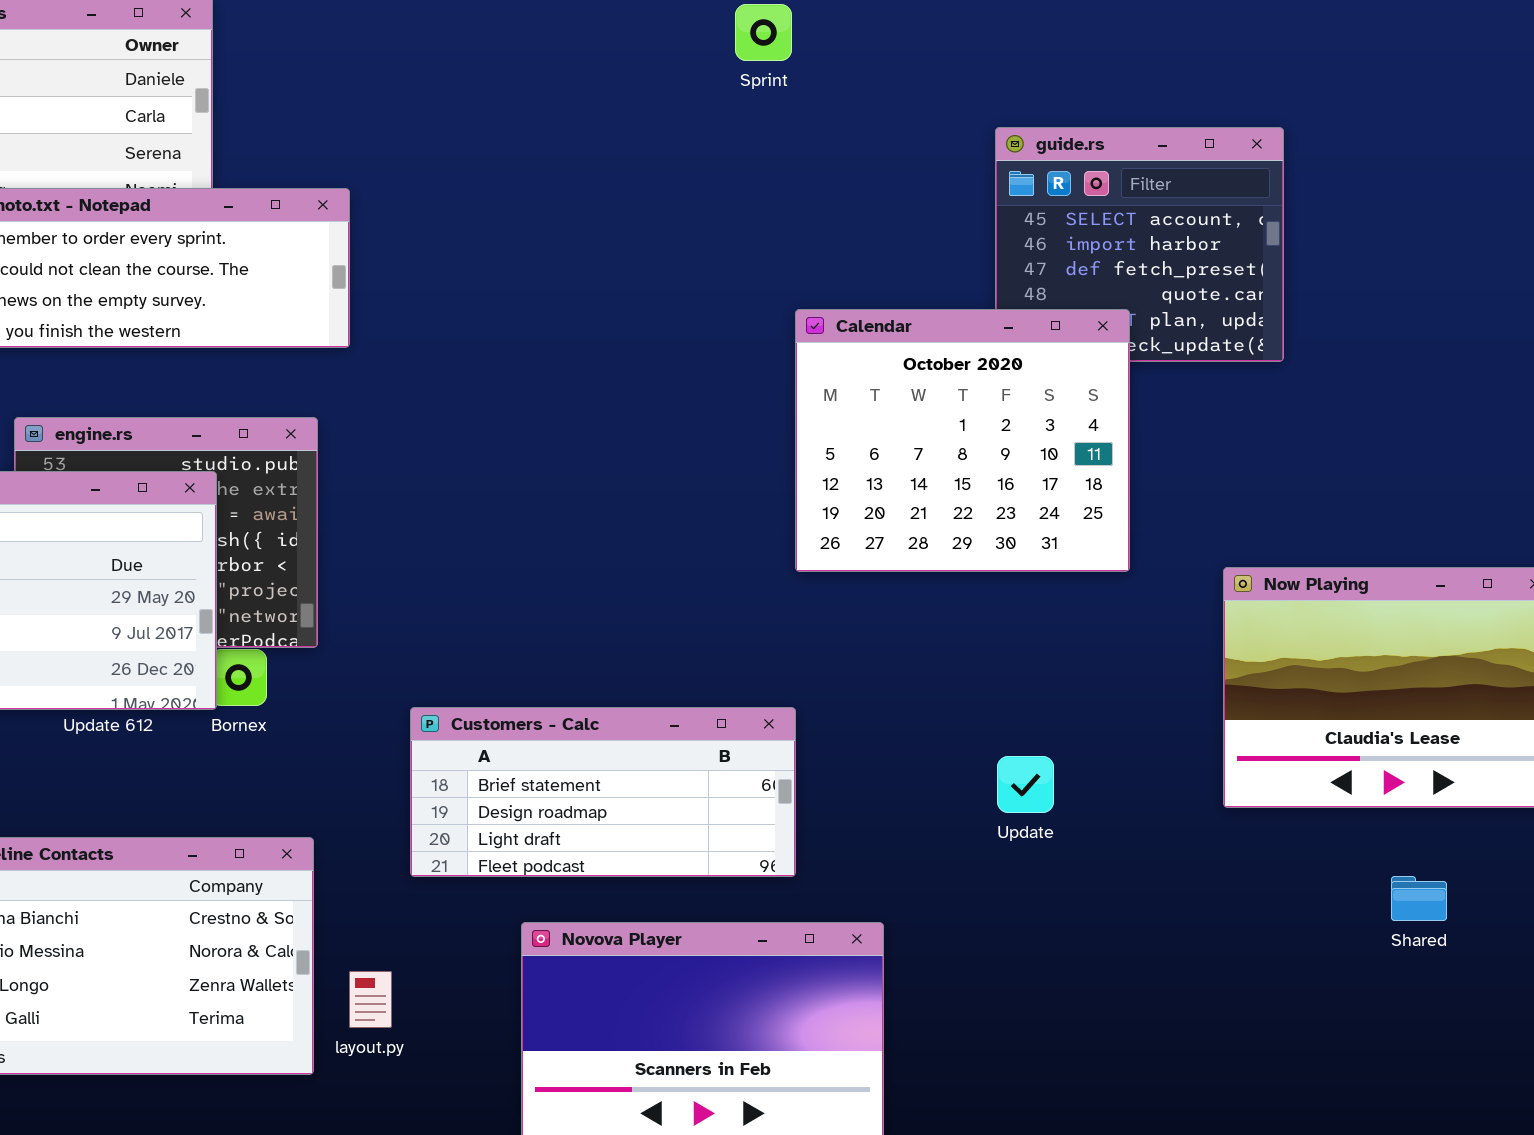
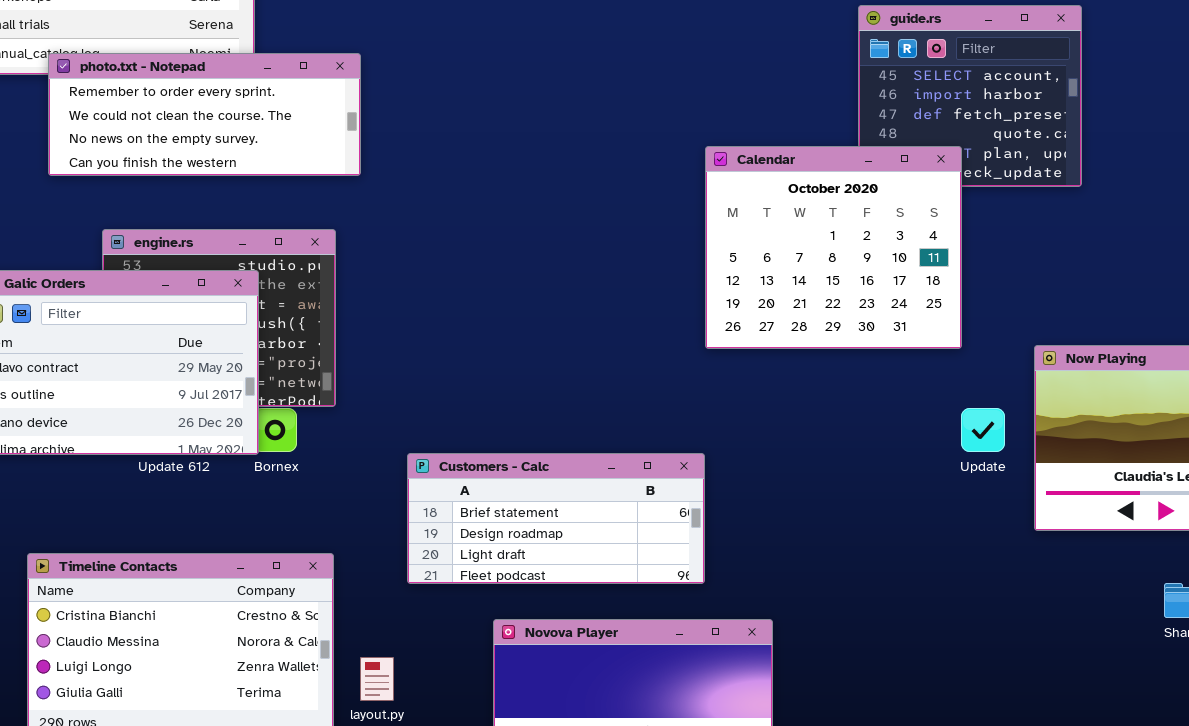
Update: [997,756,1054,813] -> [961,408,1005,452], moved

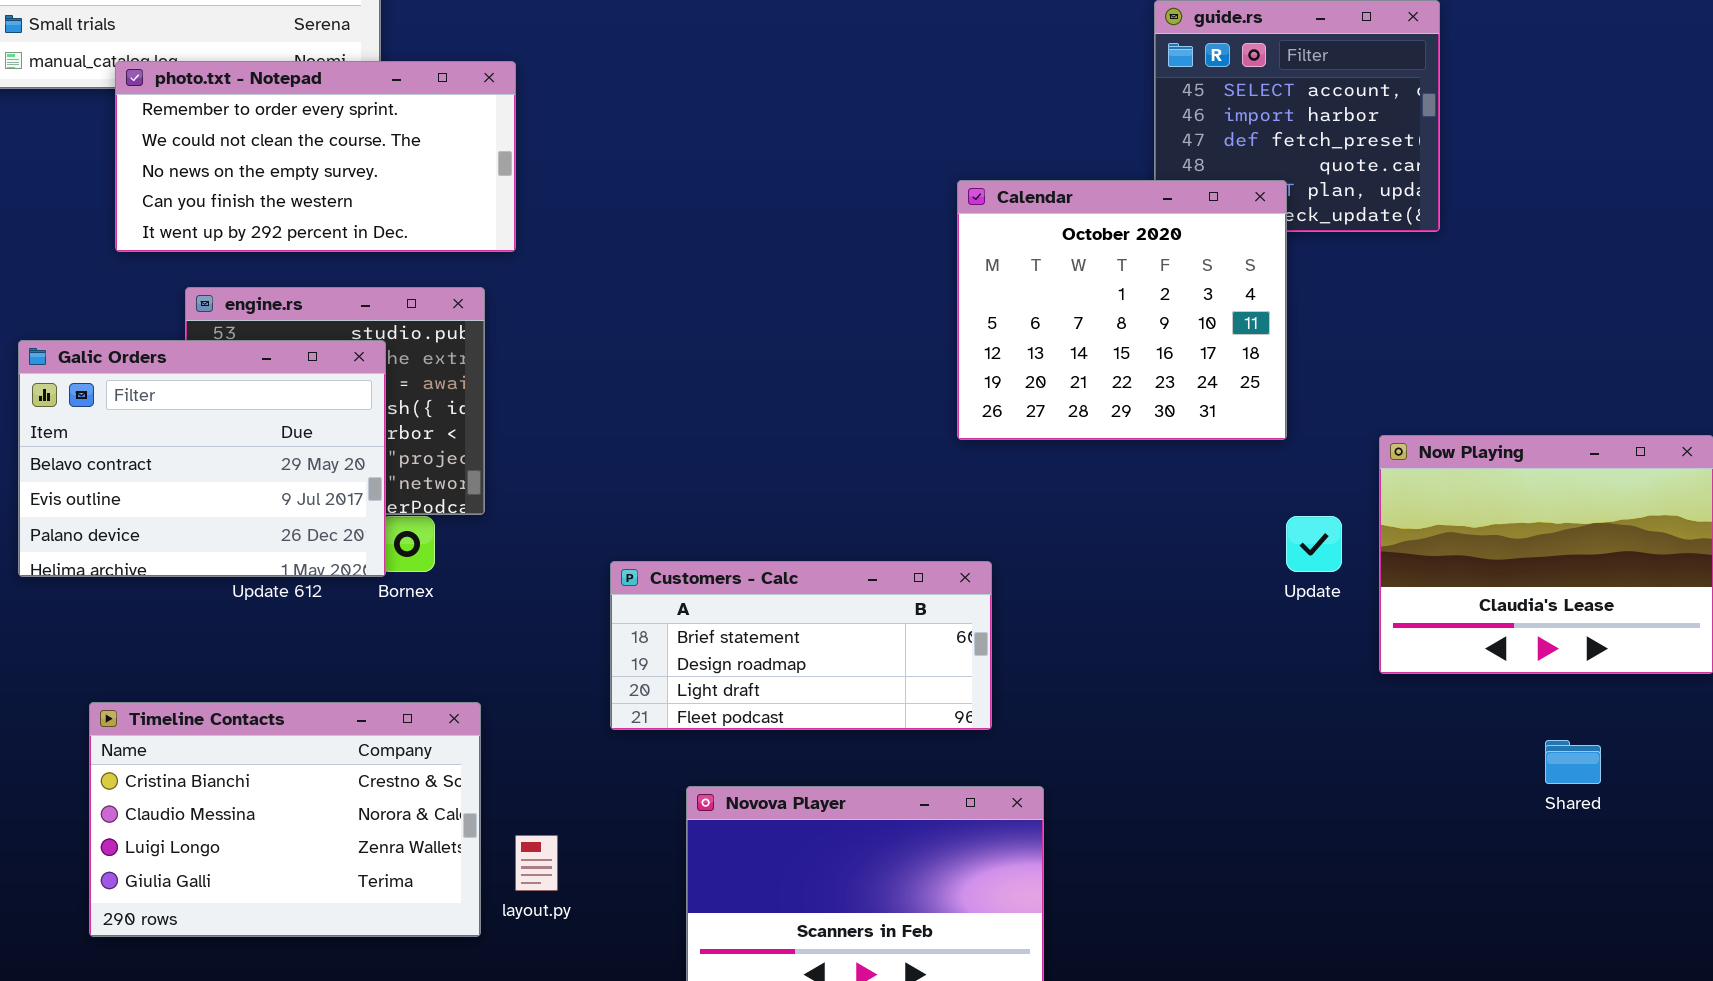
photo.txt - Notepad: [48,53,361,176] -> [115,61,516,252], resized
Customers - Calc: [407,453,705,584] -> [610,561,992,730], moved

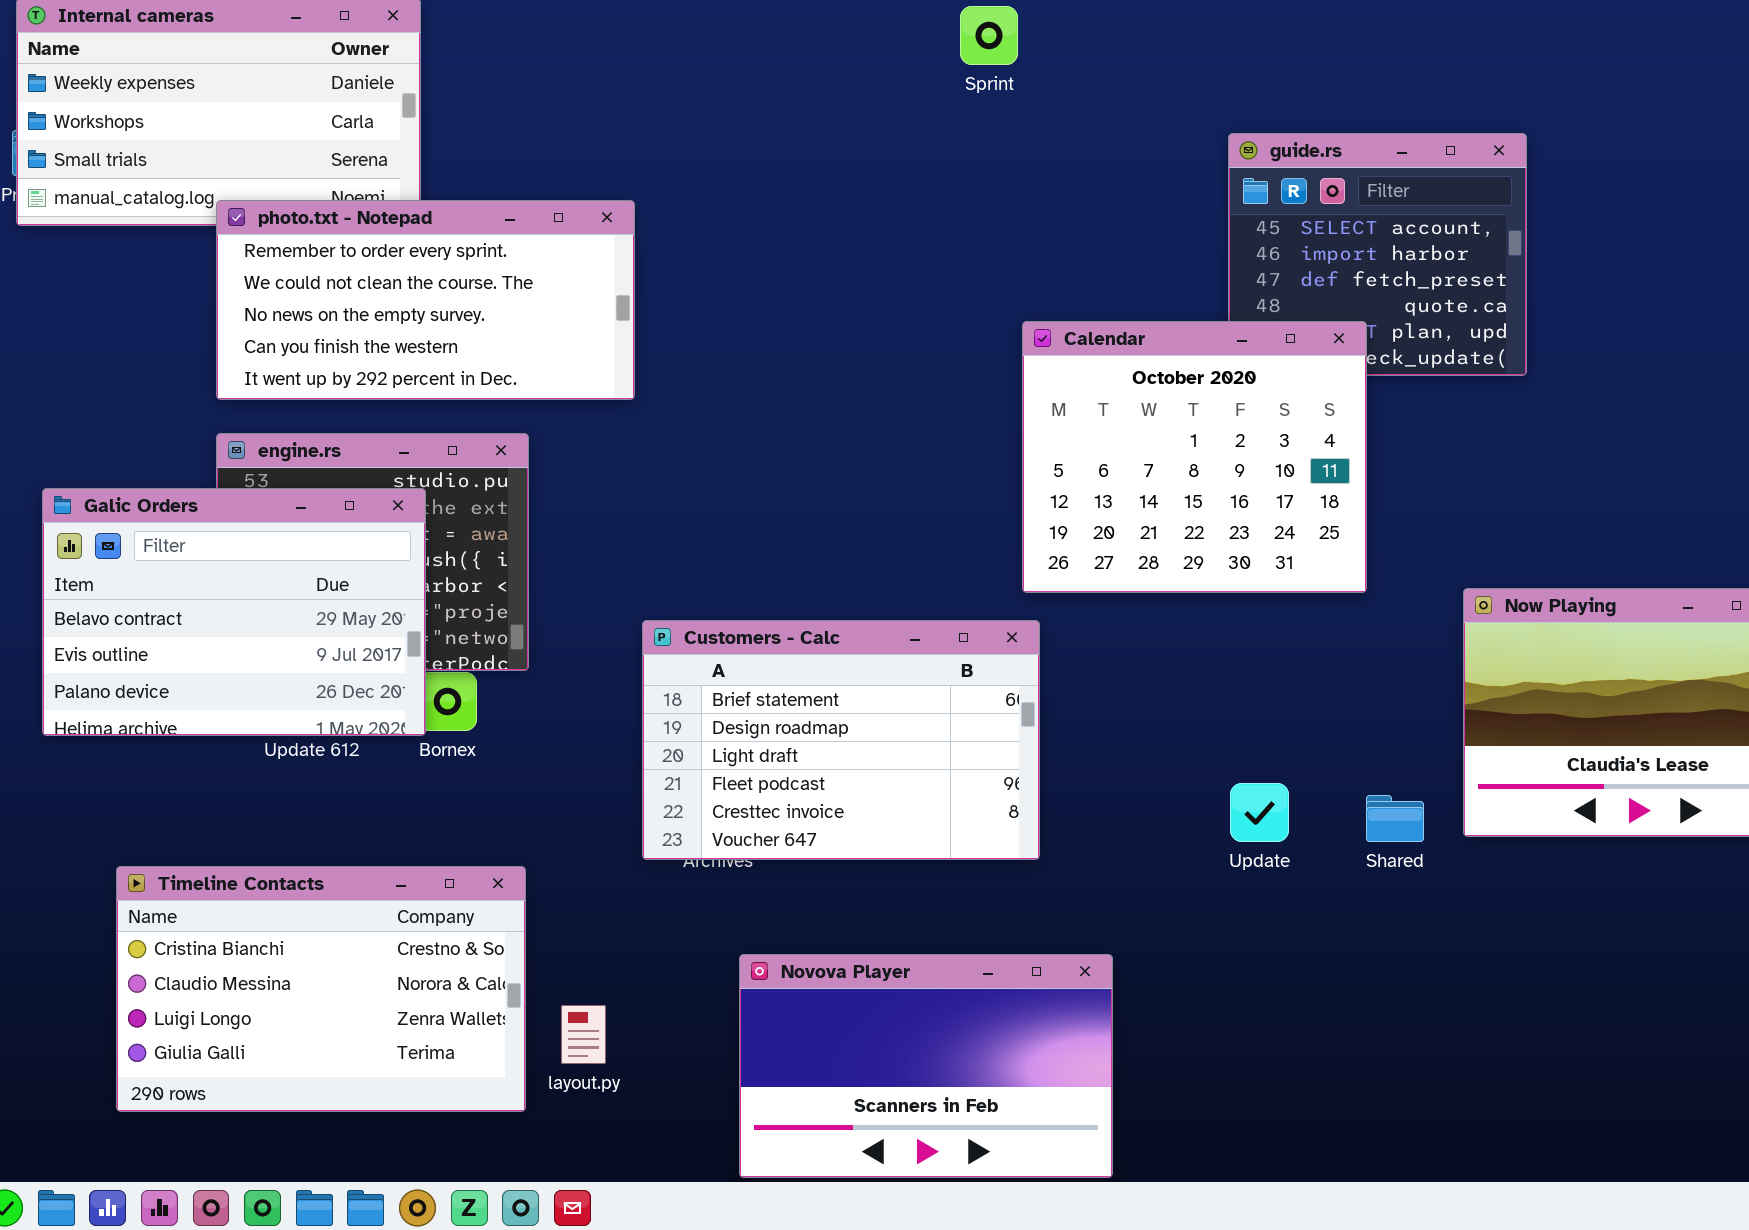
photo.txt - Notepad: [115,61,516,252] -> [216,200,635,400], moved
Update: [1286,516,1342,572] -> [1230,783,1289,842], moved
Customers - Calc: [610,561,992,730] -> [642,620,1040,860], moved, resized
Shared: [1545,740,1601,784] -> [1366,795,1424,842], moved

